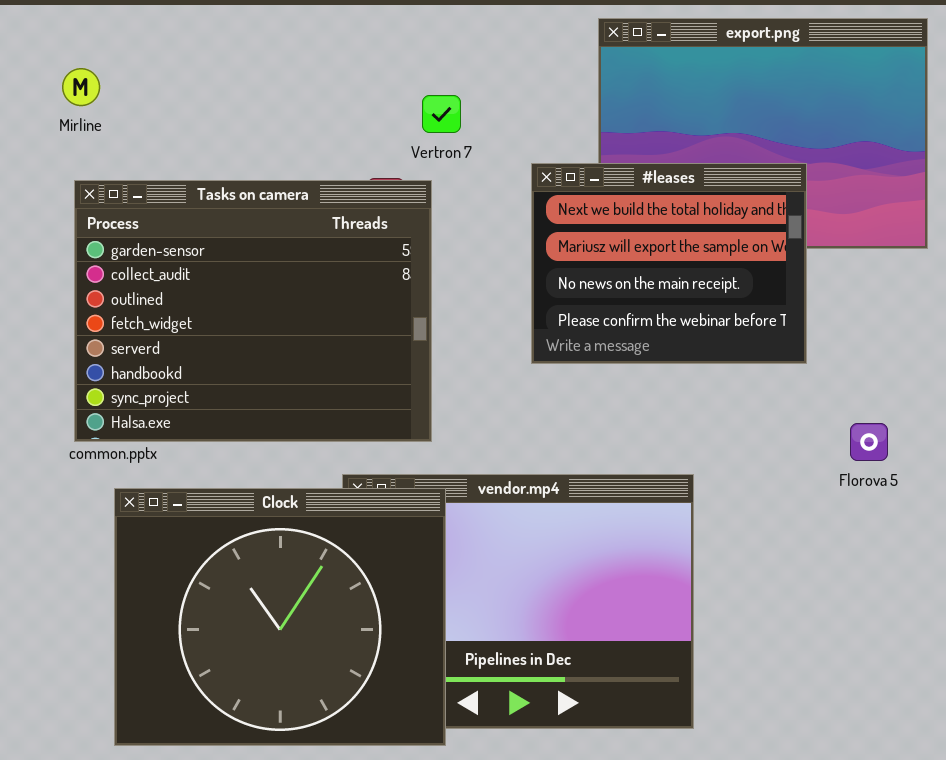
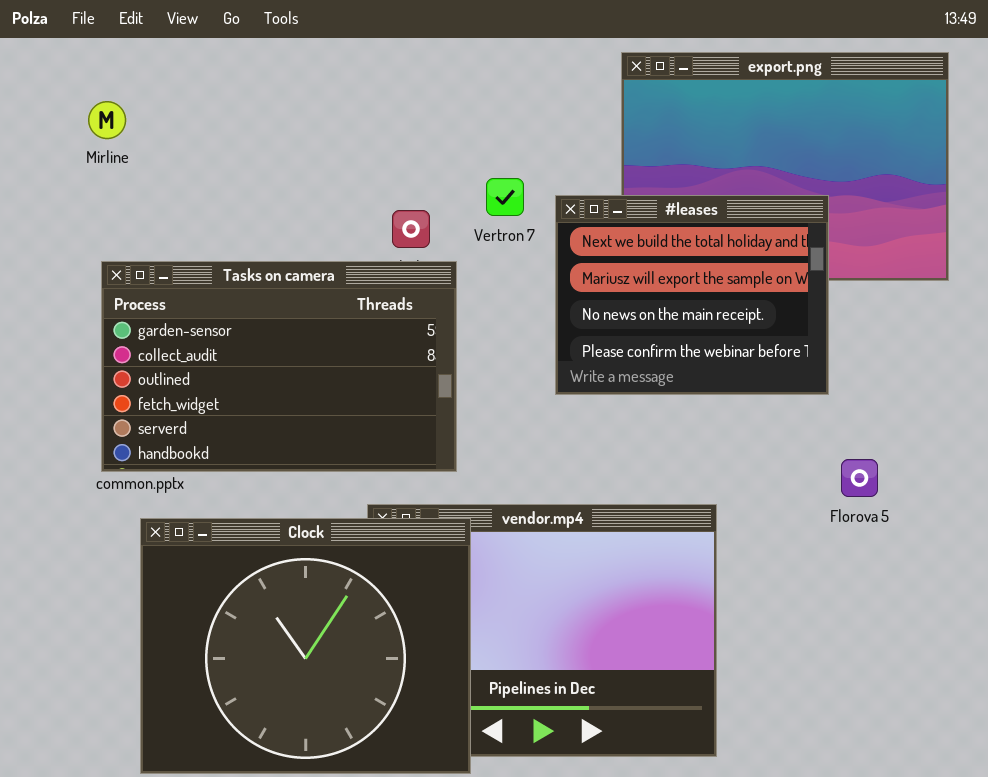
Vertron 7: [422,95,461,133] -> [486,178,524,216], moved
Tasks on camera: [74,180,432,442] -> [101,261,457,472], resized
Florova 5: [850,423,888,461] -> [841,459,878,497], moved

